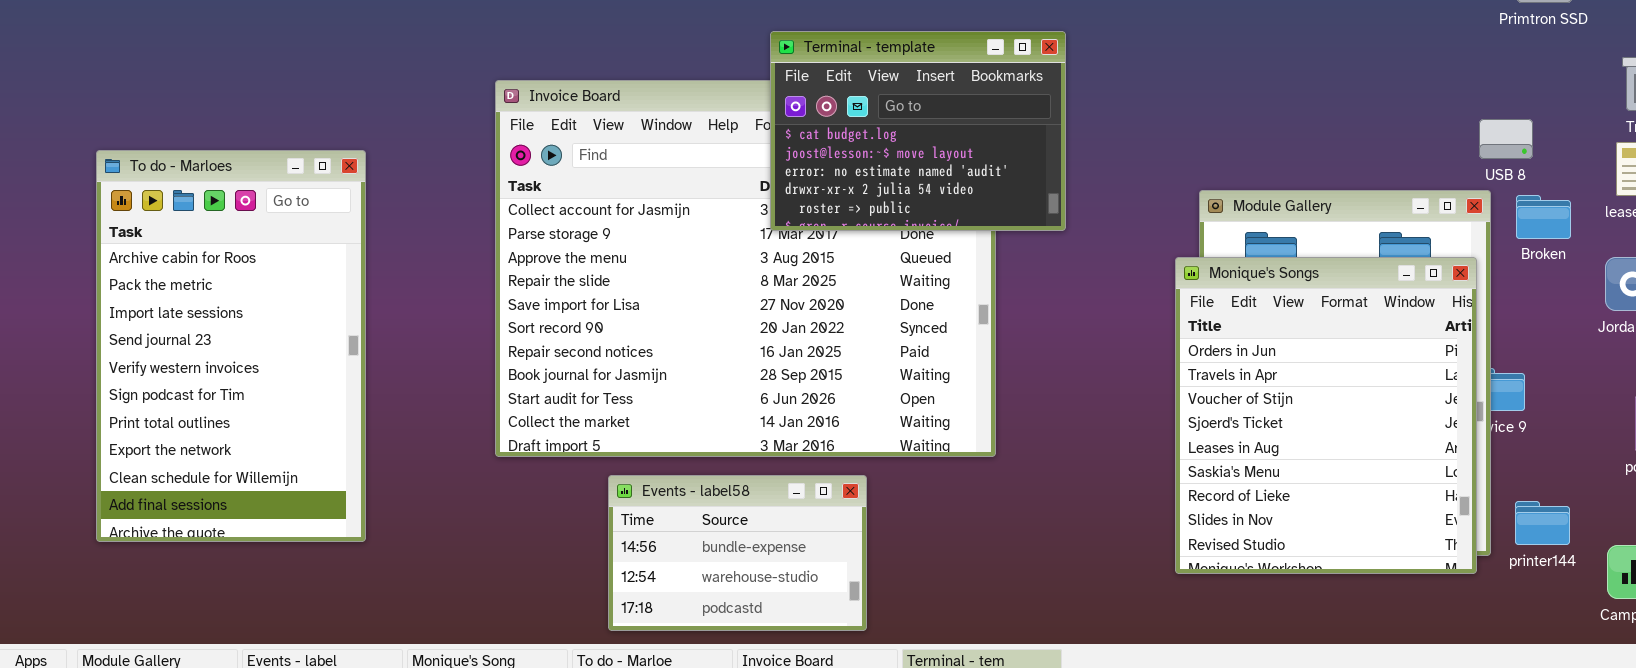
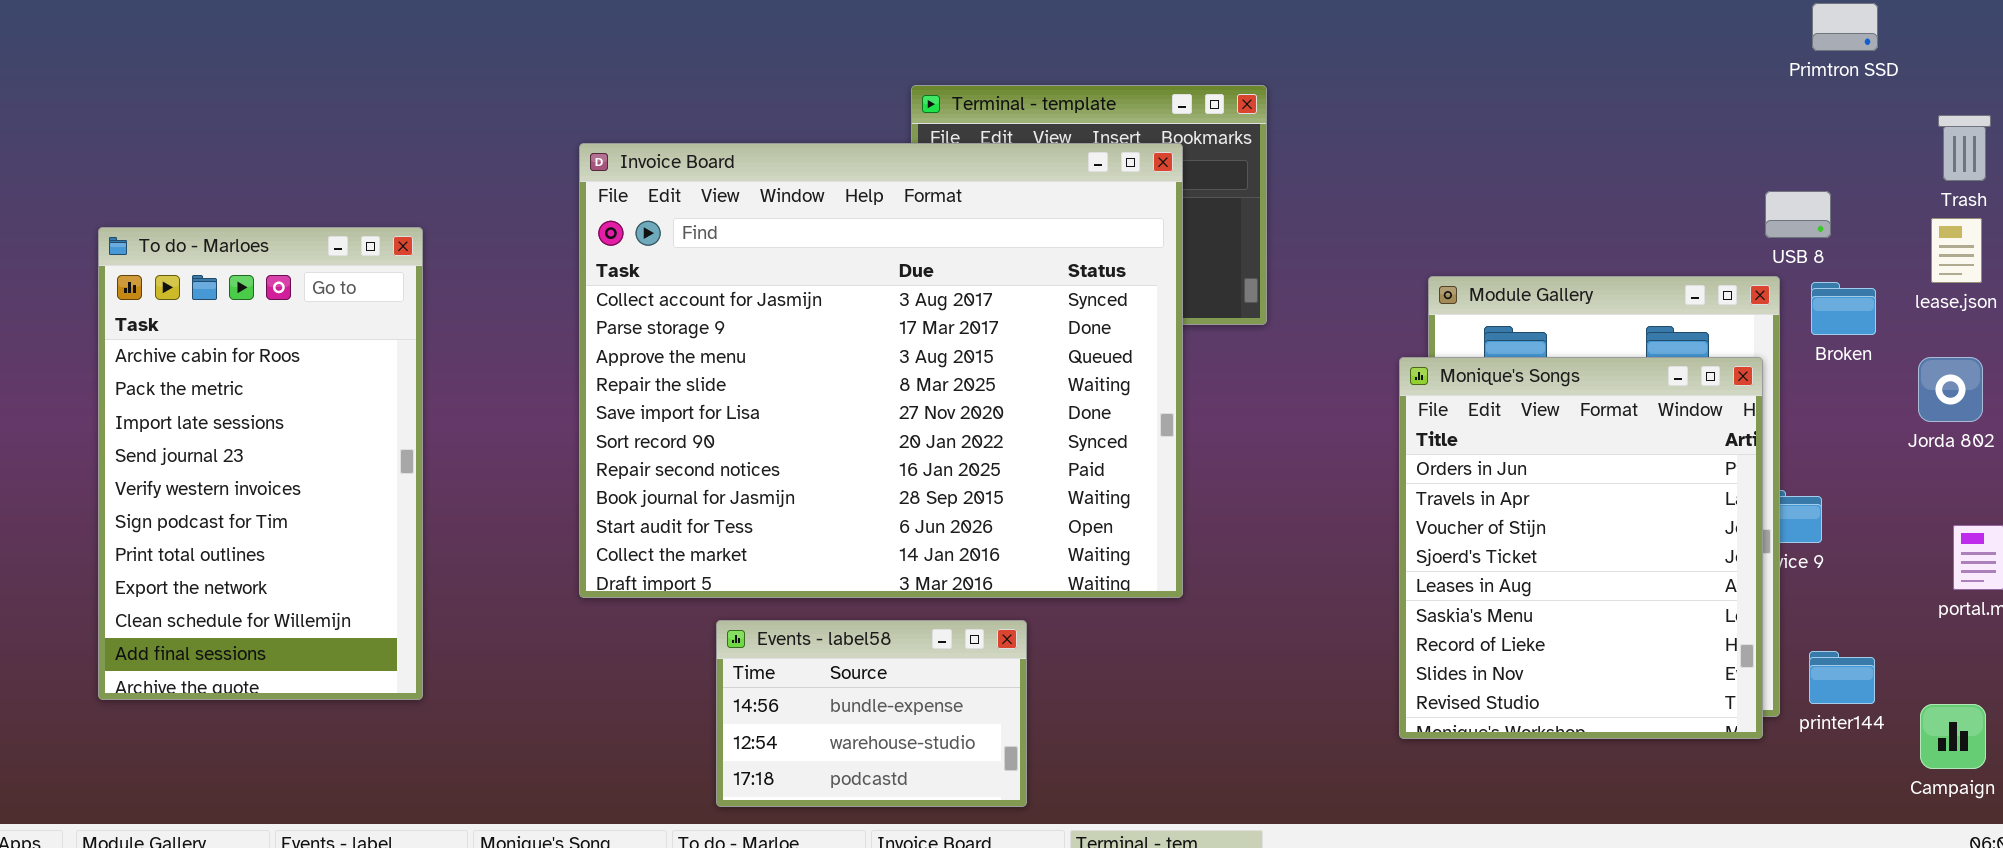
Invoice Board: [495,80,996,457] -> [579,143,1183,598], raised

